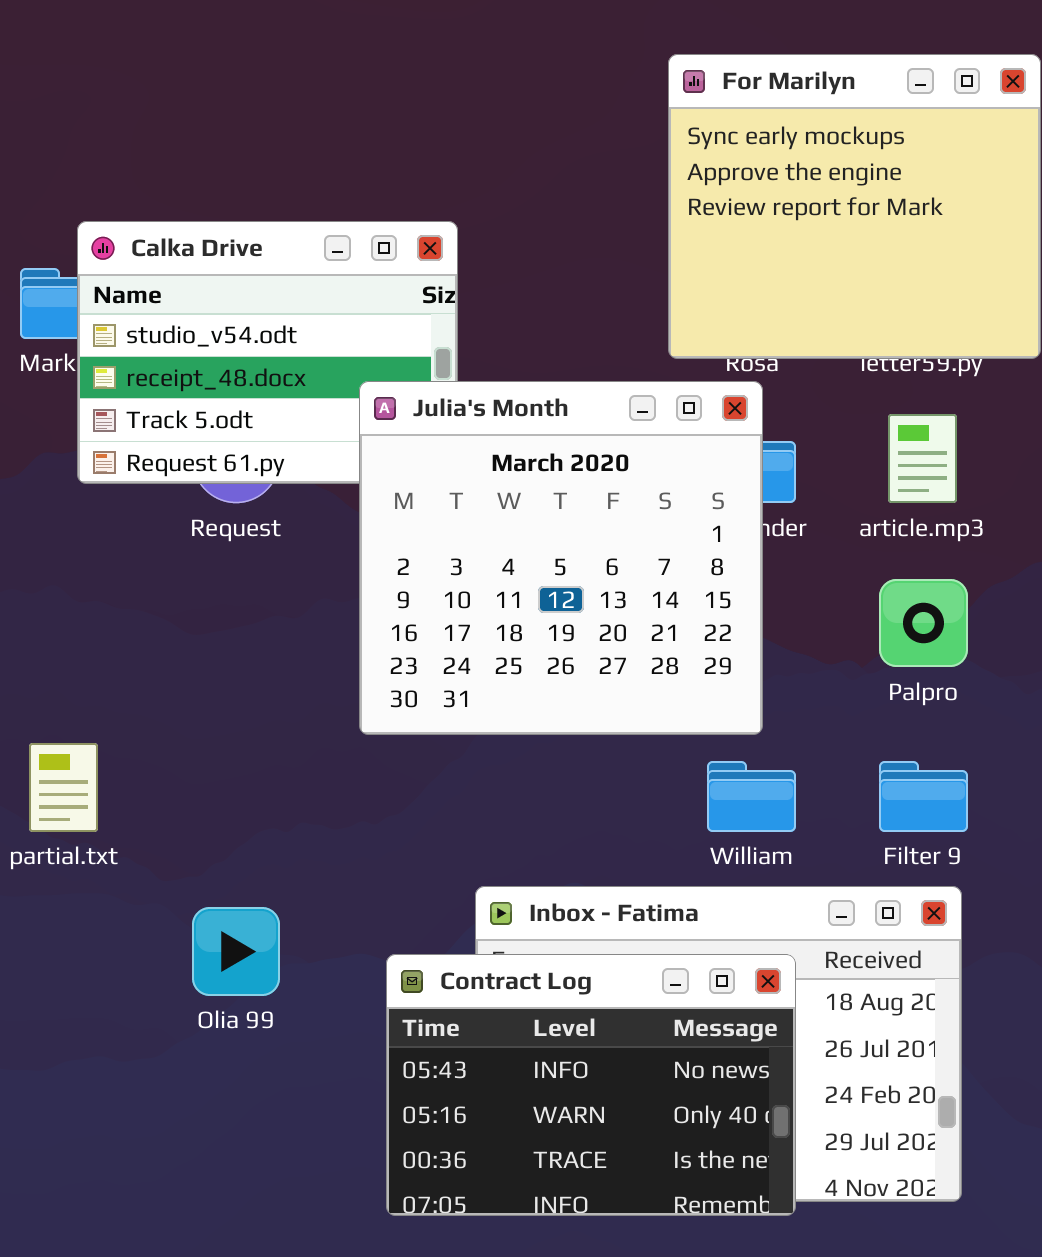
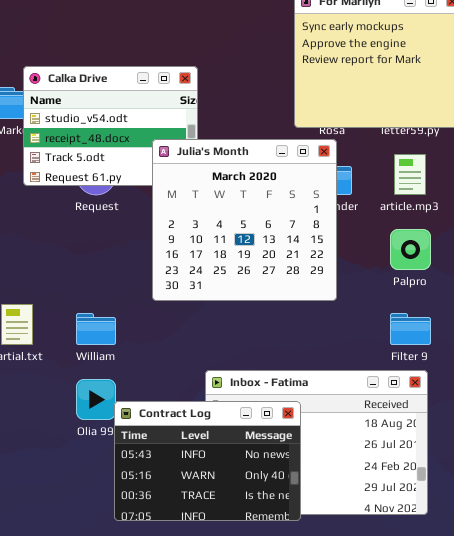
William: [707,761,796,832] -> [76,313,116,345], moved
Contract Log: [386,954,796,1216] -> [114,401,301,521], moved

